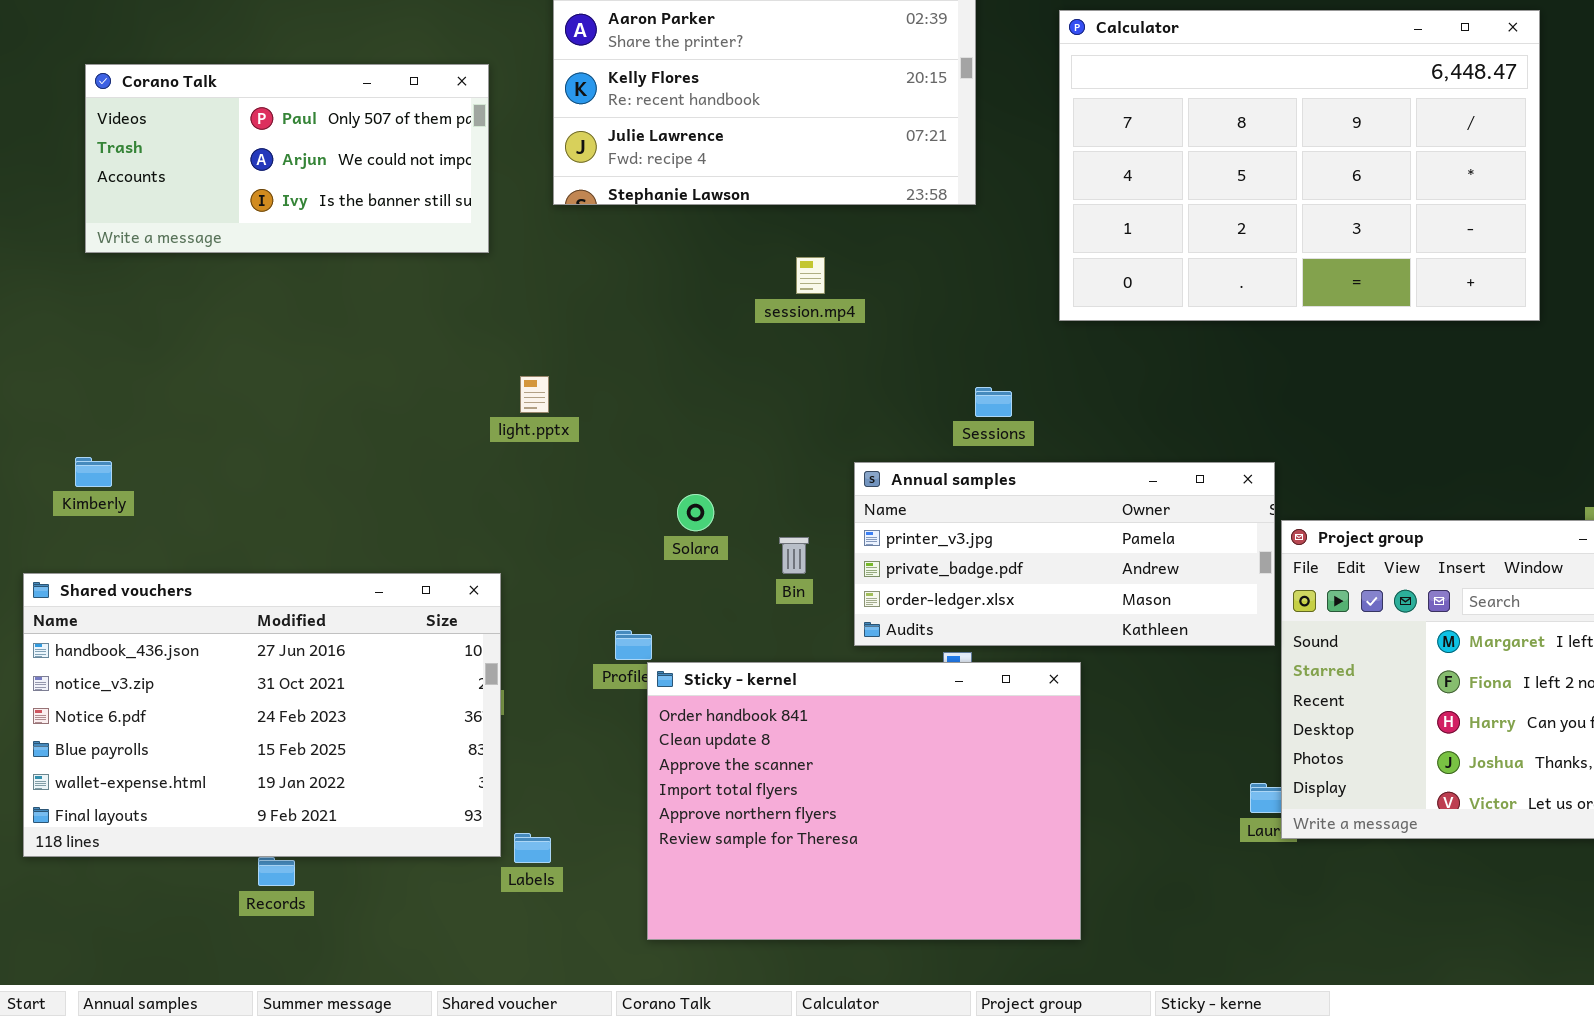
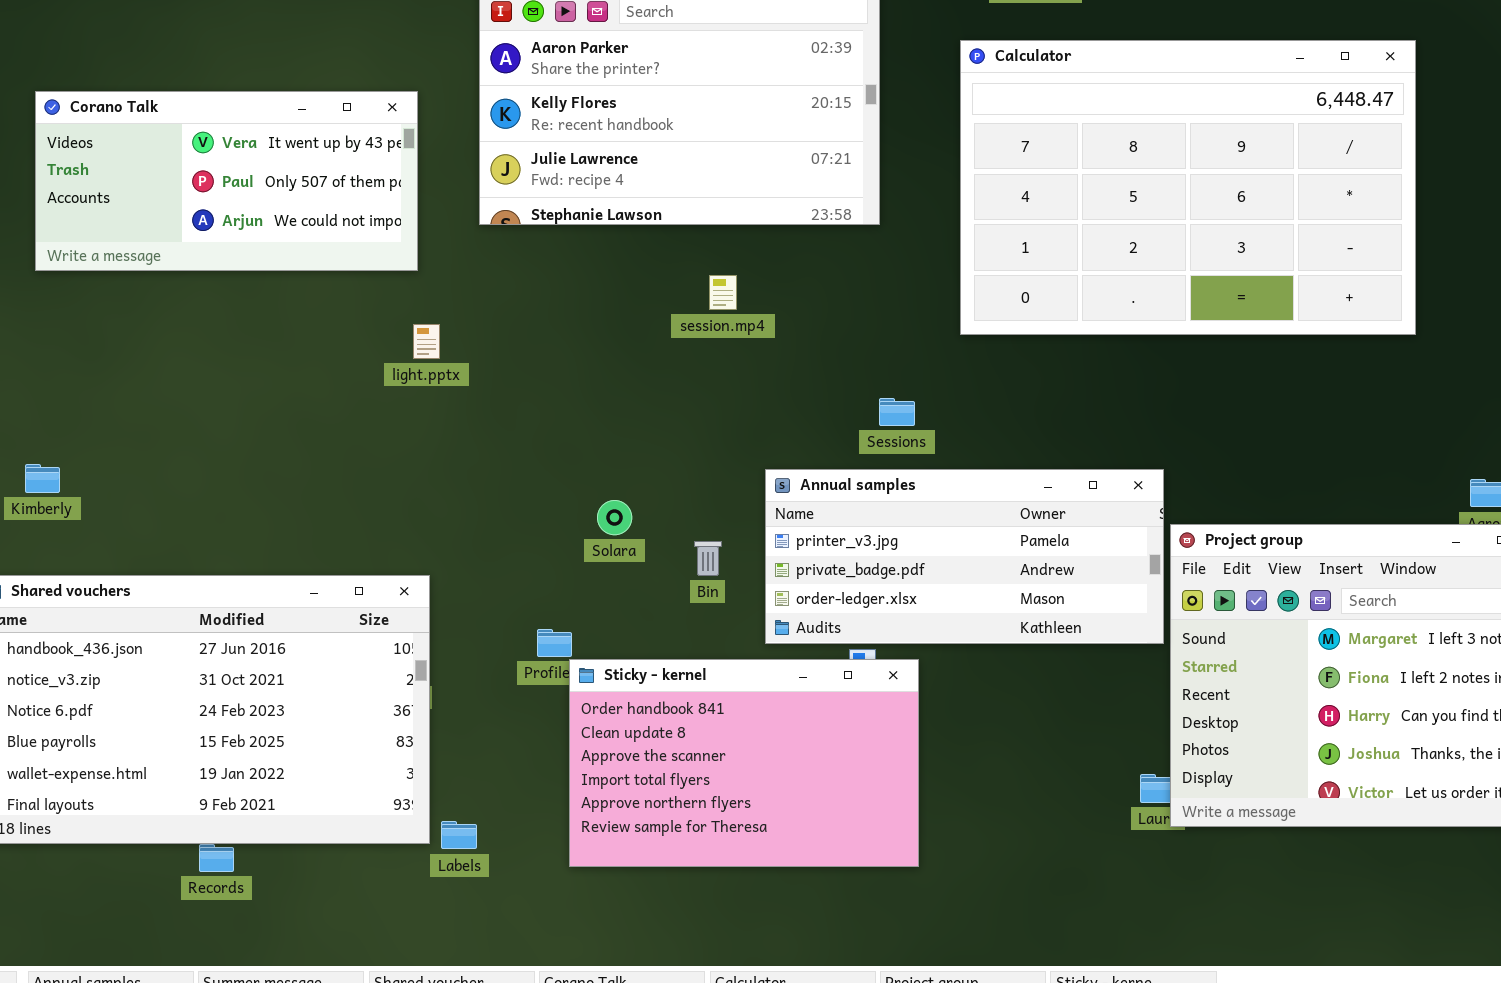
Corano Talk: [85,64,489,253] -> [35,91,418,271], scrolled up 1 row
light.pptx: [520,376,549,413] -> [413,324,440,359], moved
Sticky - kernel: [647,662,1081,940] -> [569,659,919,867], resized

